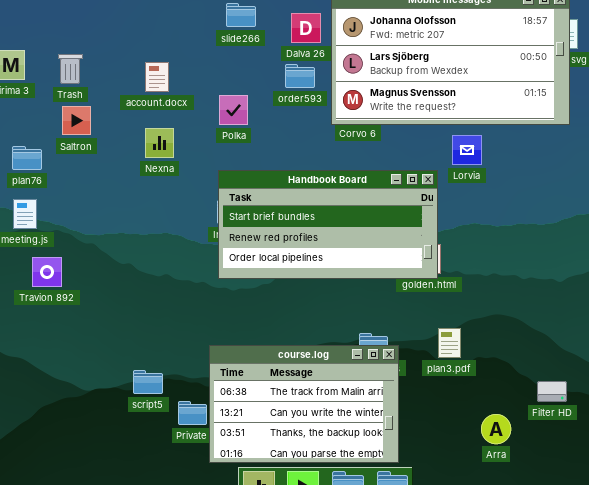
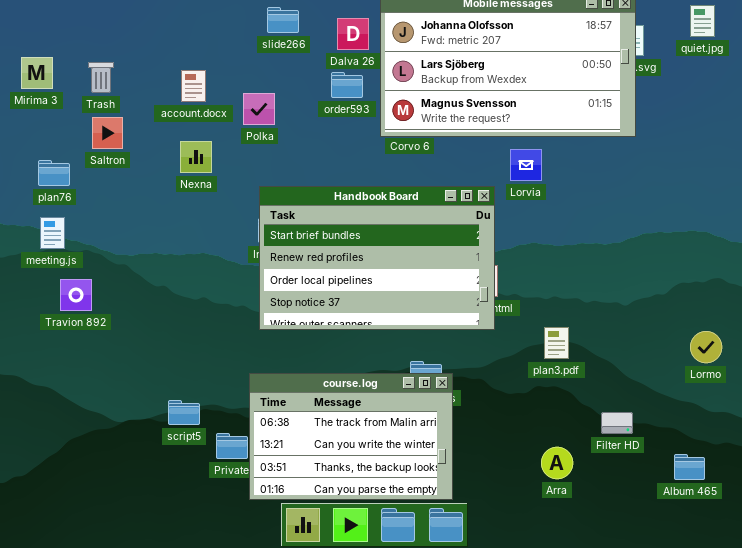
Polka: [219,95,248,125] -> [243,93,275,125], moved
Handbook Board: [218,170,438,279] -> [259,186,495,330], resized
plan3.pdf: [438,328,461,358] -> [544,327,569,359], moved

